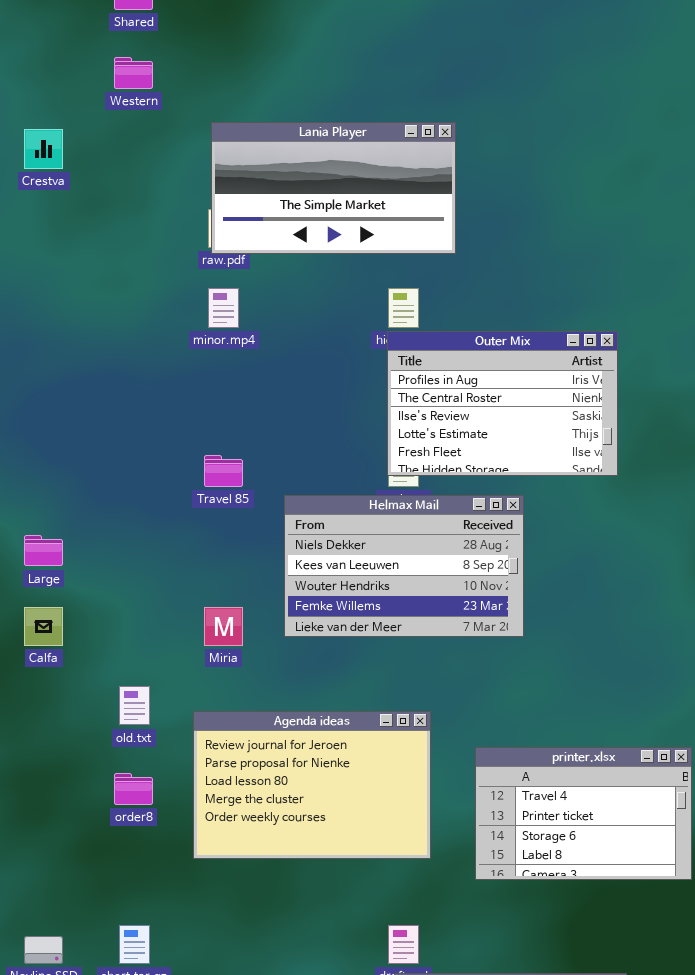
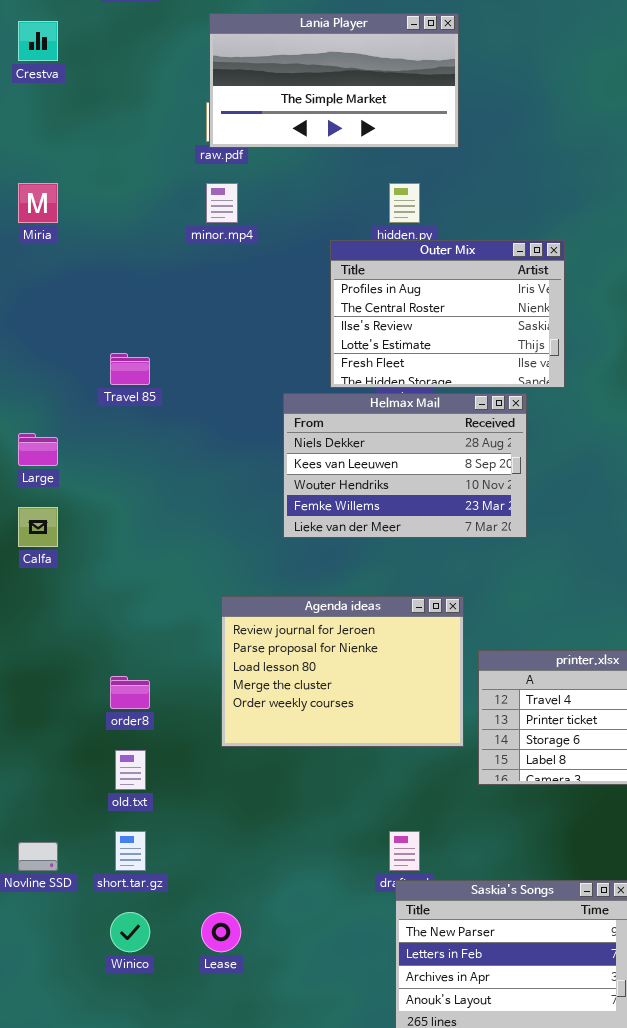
Outer Mix: [387,331,618,476] -> [330,240,565,388], moved
Travel 85: [204,455,243,487] -> [110,353,150,385], moved
Miria: [204,607,243,646] -> [18,183,58,223], moved
old.txt: [119,686,150,725] -> [115,750,146,790], moved
Agenda ideas: [193,711,431,859] -> [221,596,464,747], moved

